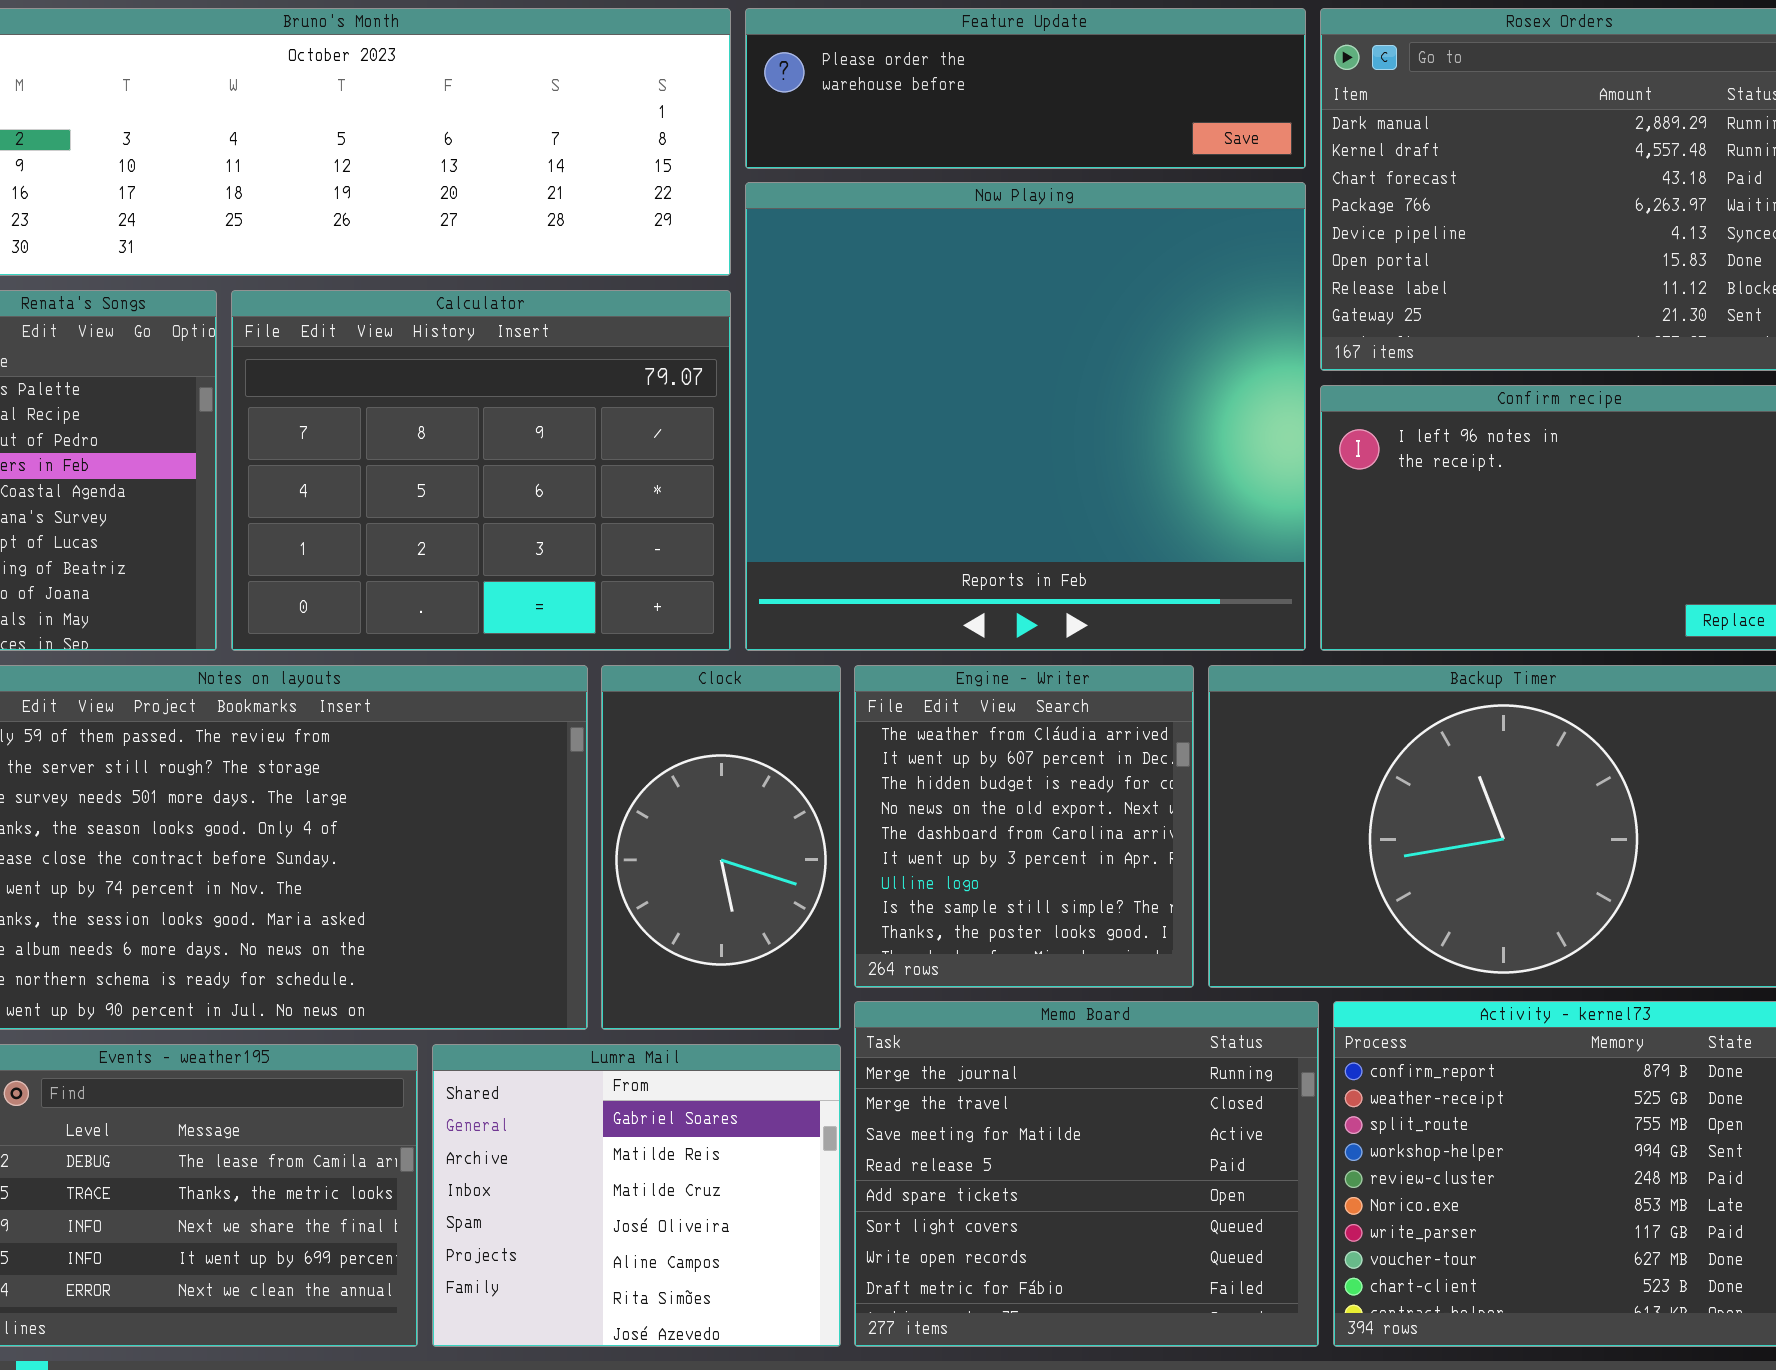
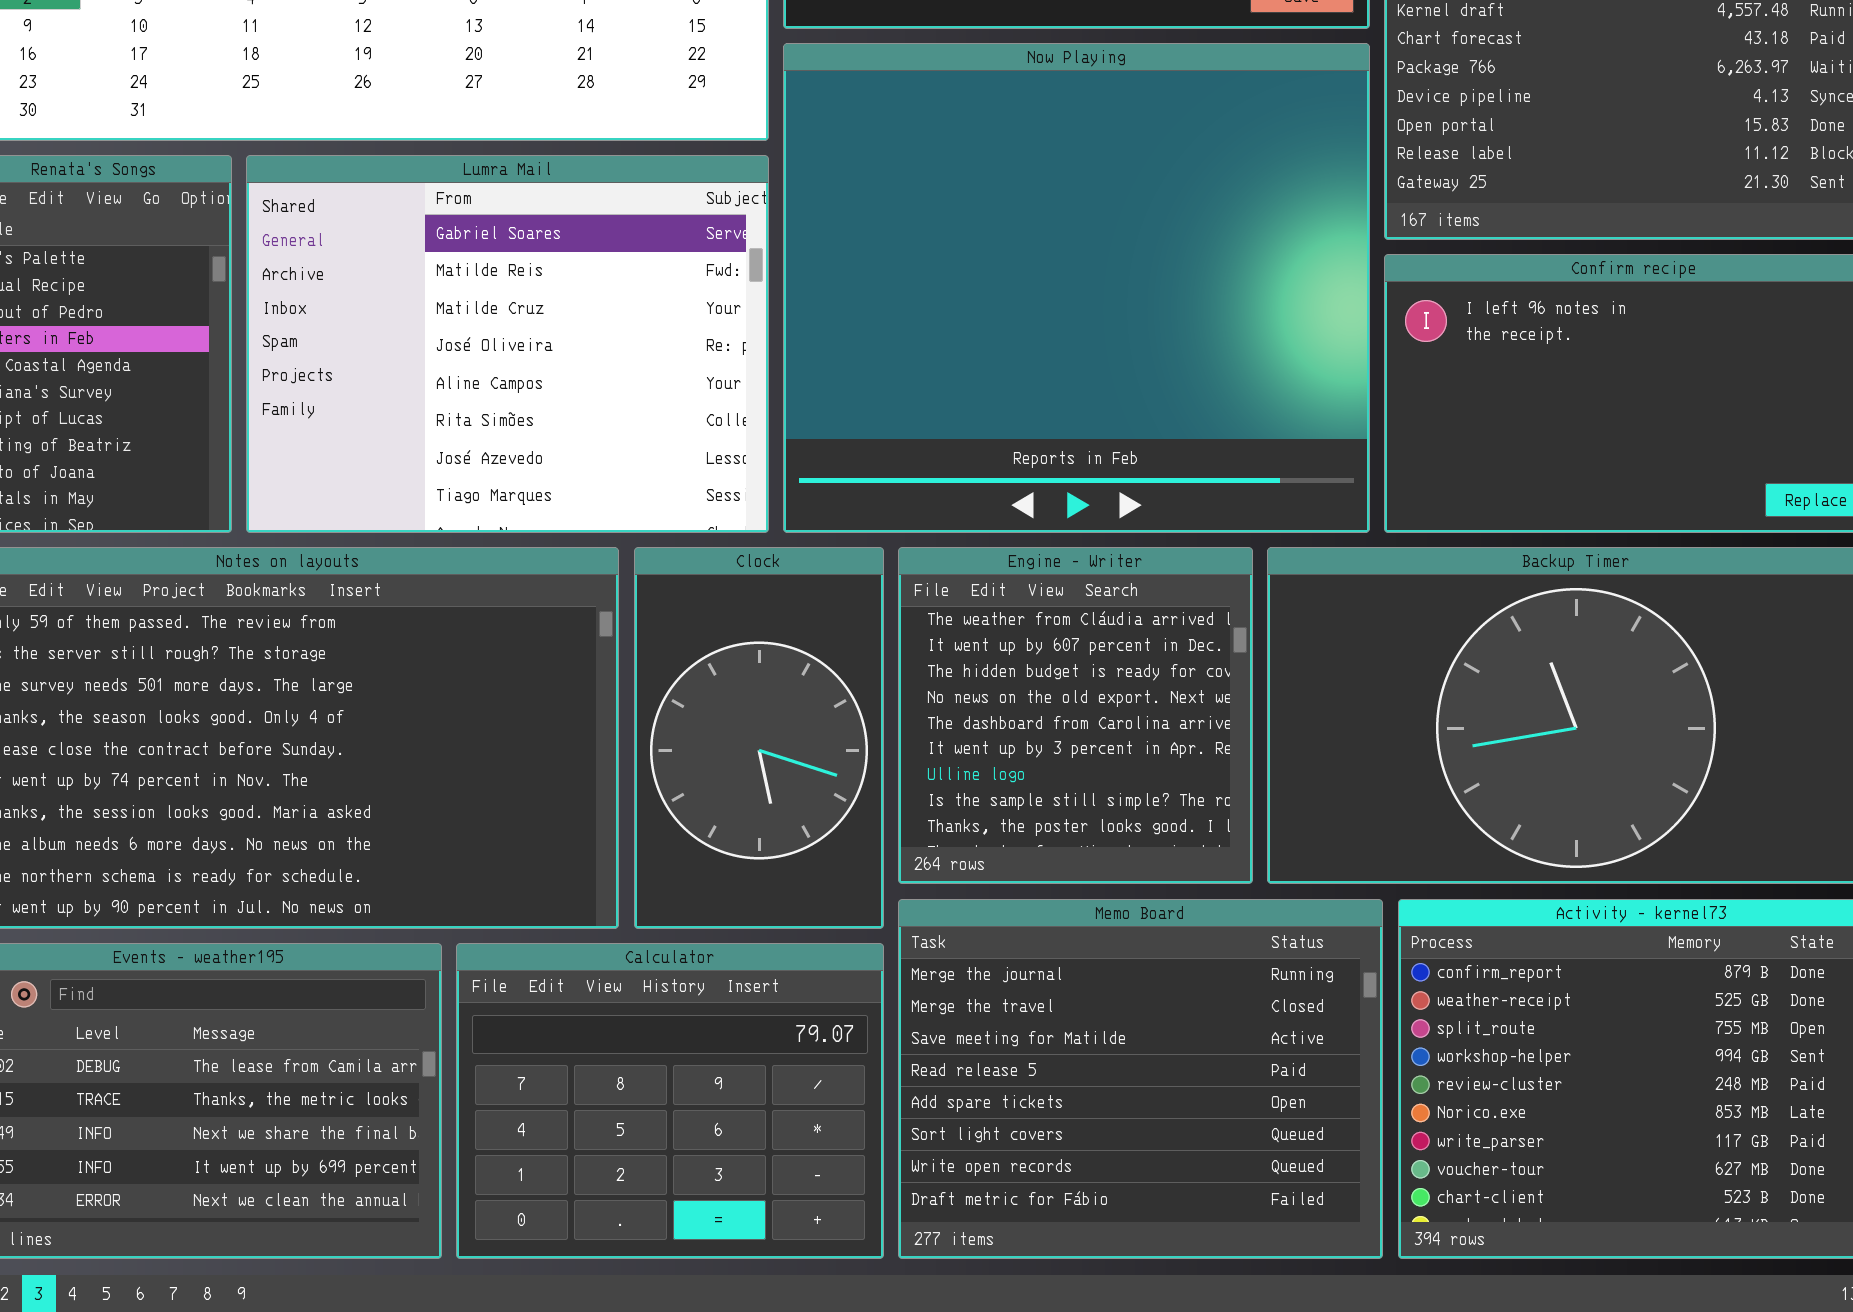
Calculator: [231,290,731,651] -> [456,943,884,1259], moved, resized
Lumra Mail: [432,1044,841,1347] -> [246,155,769,533], moved, resized

